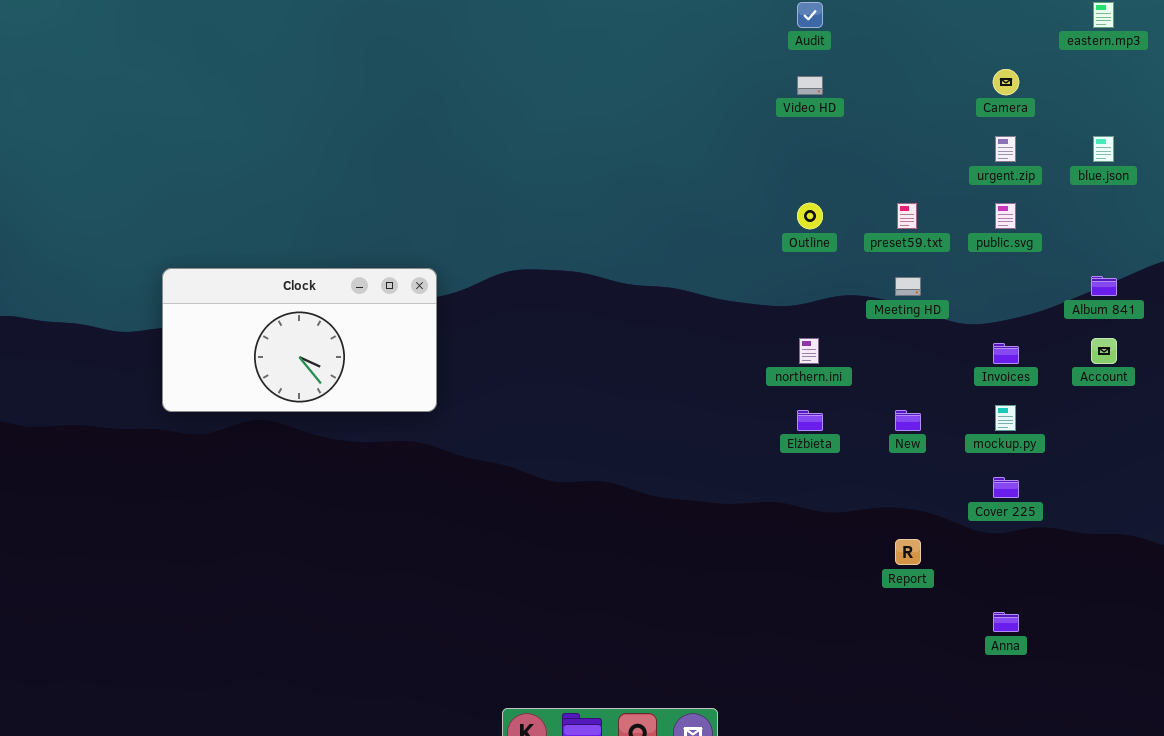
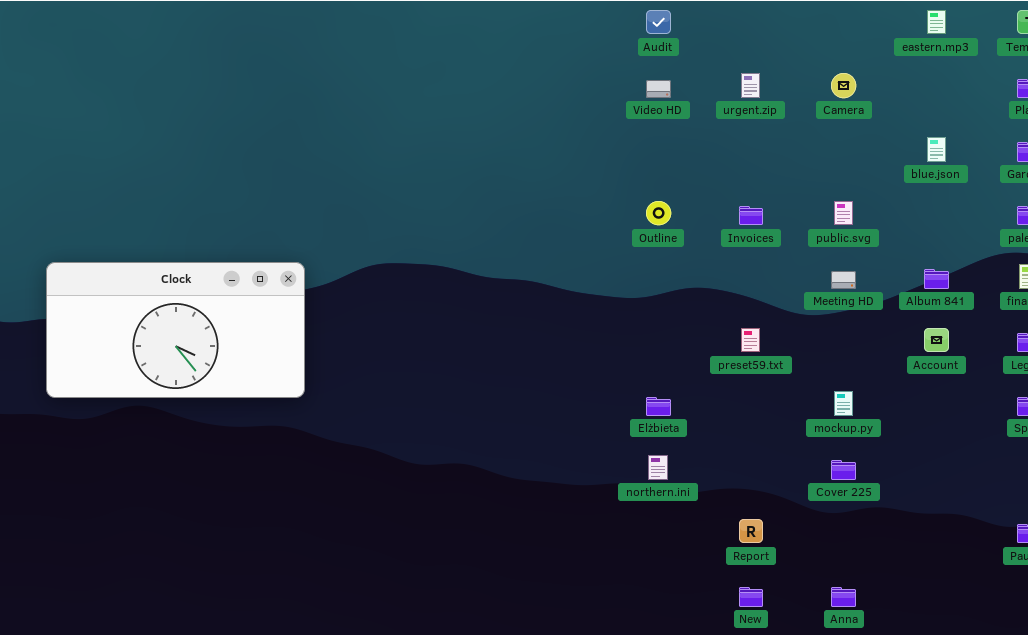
urgent.zip: [995,136,1016,162] -> [741,73,760,98], moved
preset59.txt: [897,203,917,229] -> [741,328,760,352], moved
Meeting HD: [895,277,921,296] -> [831,271,856,289], moved
northern.ini: [799,338,819,364] -> [648,455,668,480], moved
Invoices: [993,343,1019,364] -> [739,206,763,225], moved
New: [895,410,921,431] -> [739,587,763,607], moved

